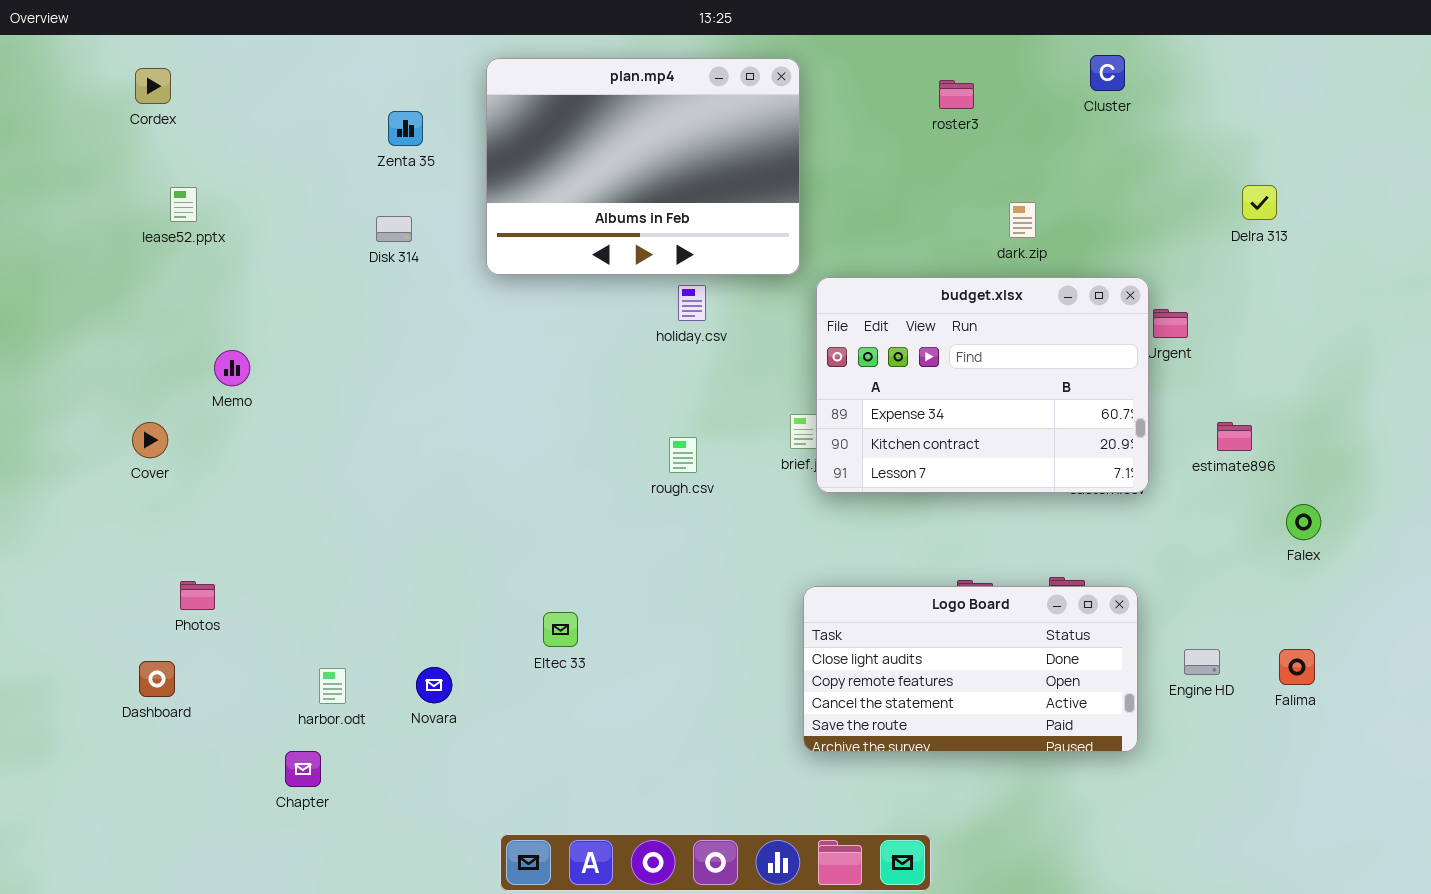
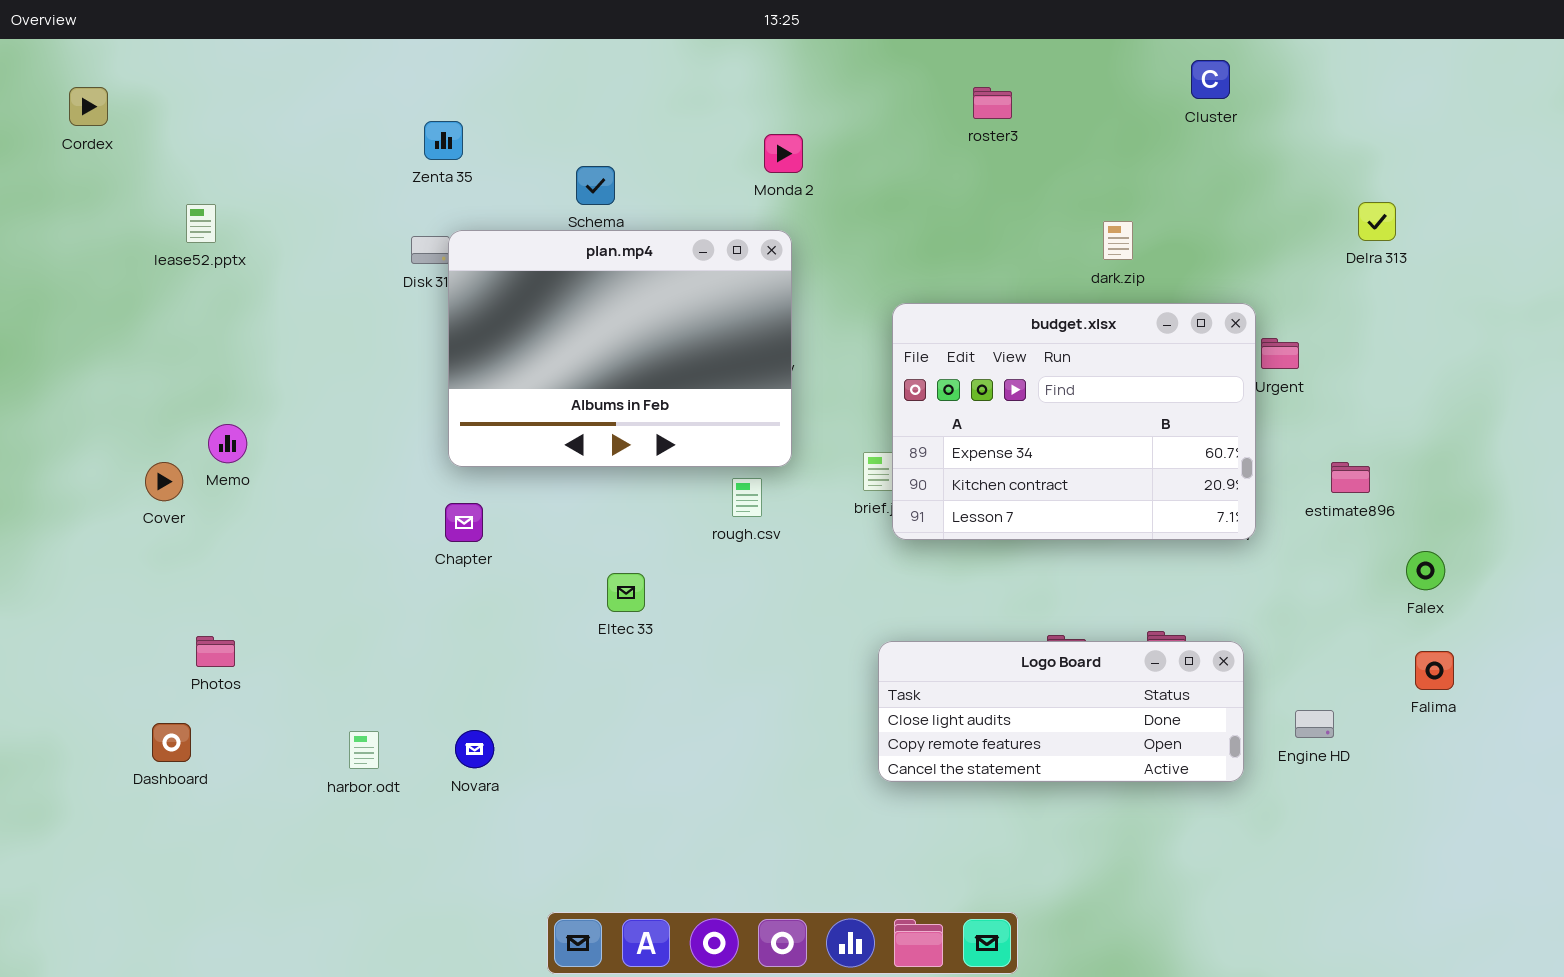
plan.mp4: [486,58,800,275] -> [448,230,792,467], moved
Cordex: [135,68,171,104] -> [69,87,108,126], moved
roster3: [939,80,974,109] -> [973,87,1012,119], moved
Memo: [214,350,250,386] -> [208,424,247,463], moved
Logo Board: [803,586,1138,752] -> [878,641,1244,782], resized
Eltec 33: [543,612,578,647] -> [607,573,645,612], moved
Falima: [1279,649,1315,685] -> [1415,651,1454,690], moved
Chapter: [285,751,321,787] -> [445,503,483,542], moved

